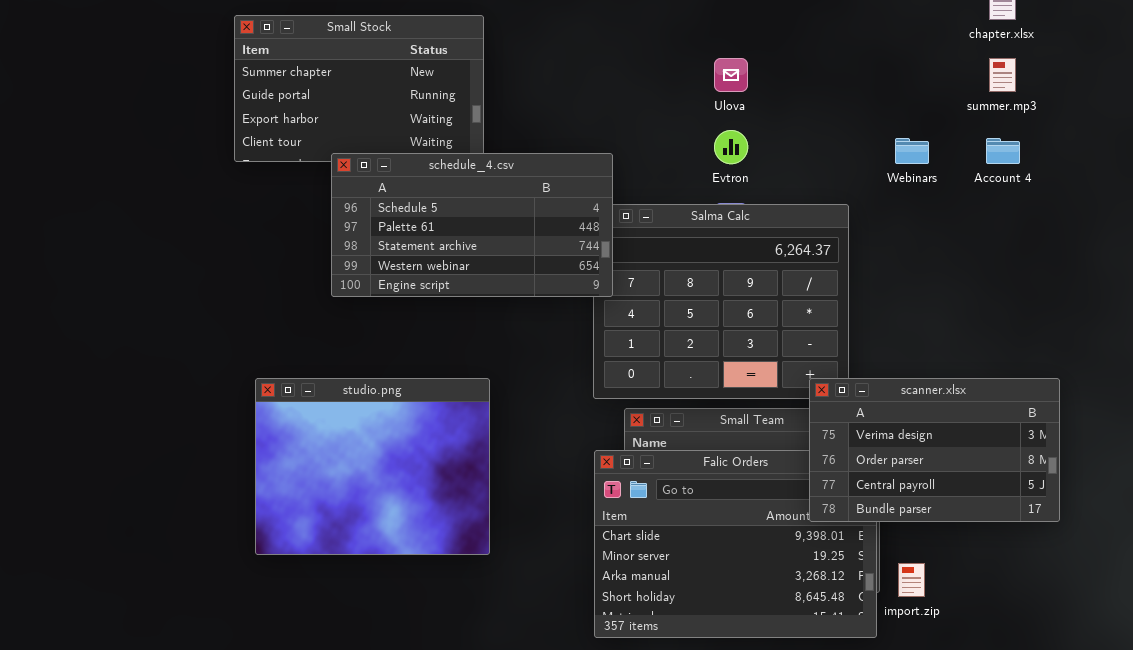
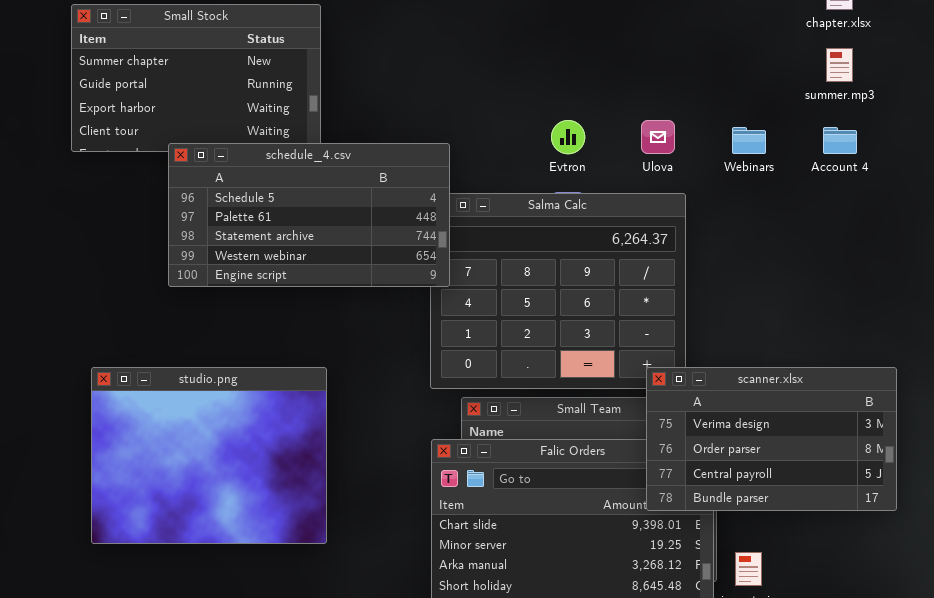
Ulova: [714,58,748,92] -> [641,120,675,154], moved

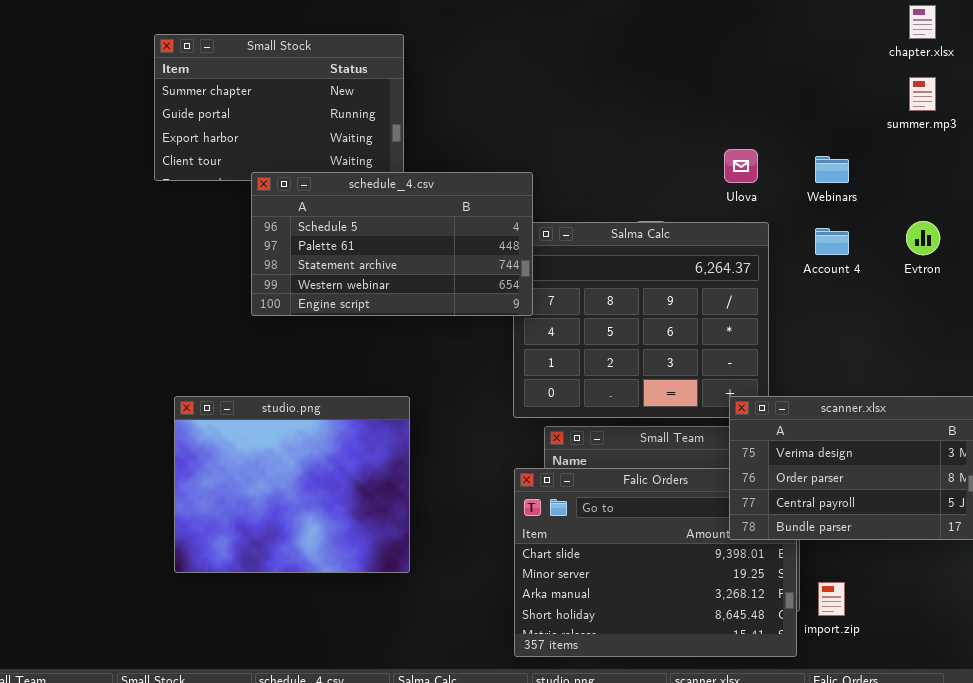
Evtron: [551,120,585,154] -> [906,221,940,255], moved
Account 4: [823,127,857,154] -> [815,228,849,255], moved

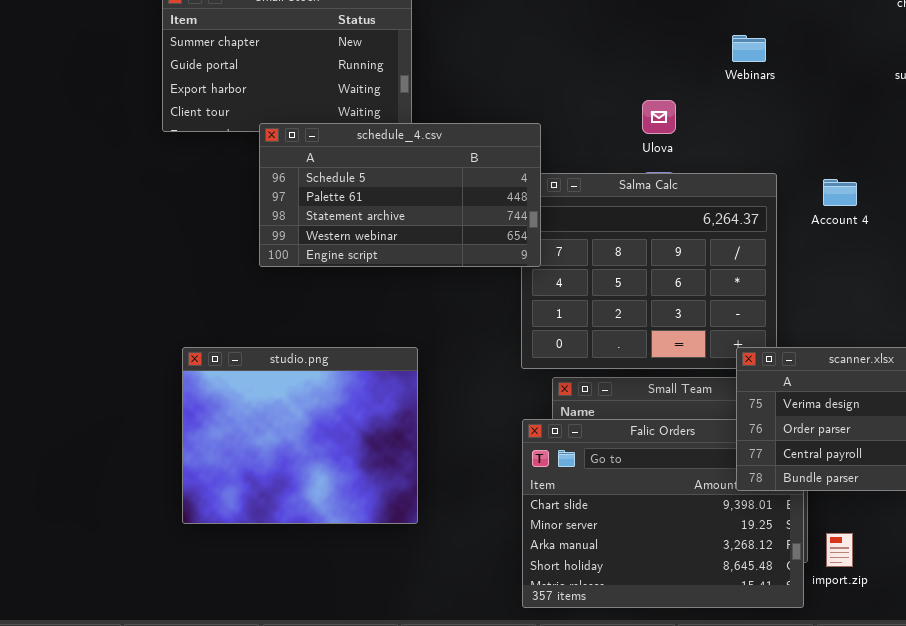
Ulova: [724,149,758,183] -> [642,100,676,134], moved
Webinars: [815,156,849,183] -> [732,35,766,62], moved

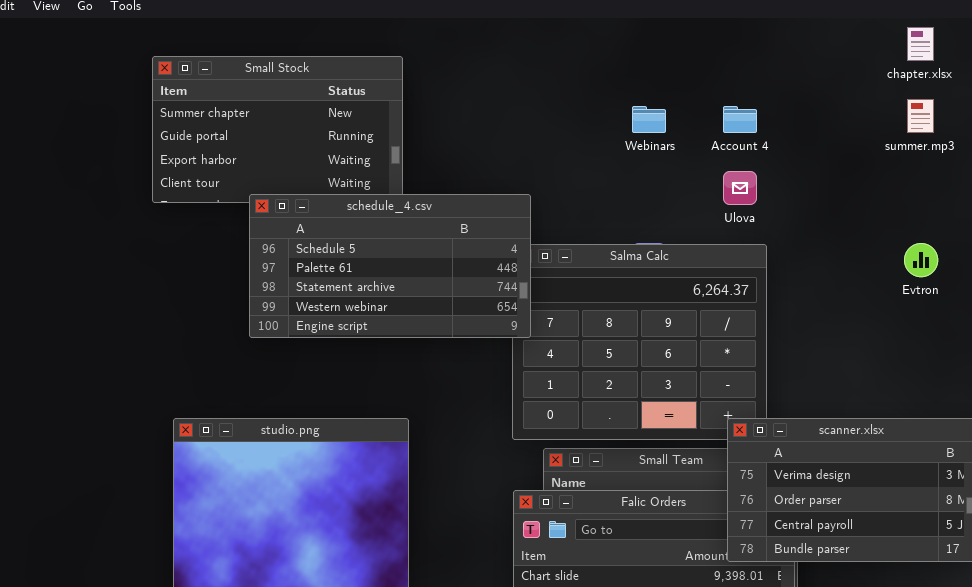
Webinars: [732,35,766,62] -> [632,106,666,133], moved
Ulova: [642,100,676,134] -> [723,171,757,205], moved
Account 4: [823,179,857,206] -> [723,106,757,133], moved

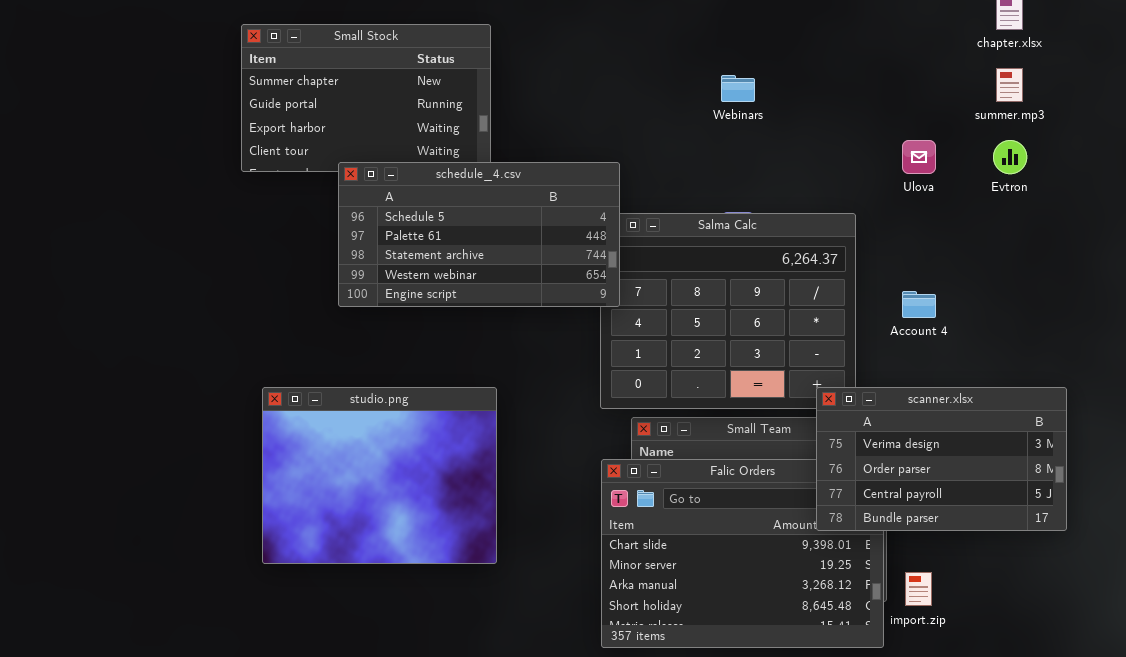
Account 4: [723,106,757,133] -> [902,291,936,318], moved
Ulova: [723,171,757,205] -> [902,140,936,174], moved
Evtron: [904,243,938,277] -> [993,140,1027,174], moved

